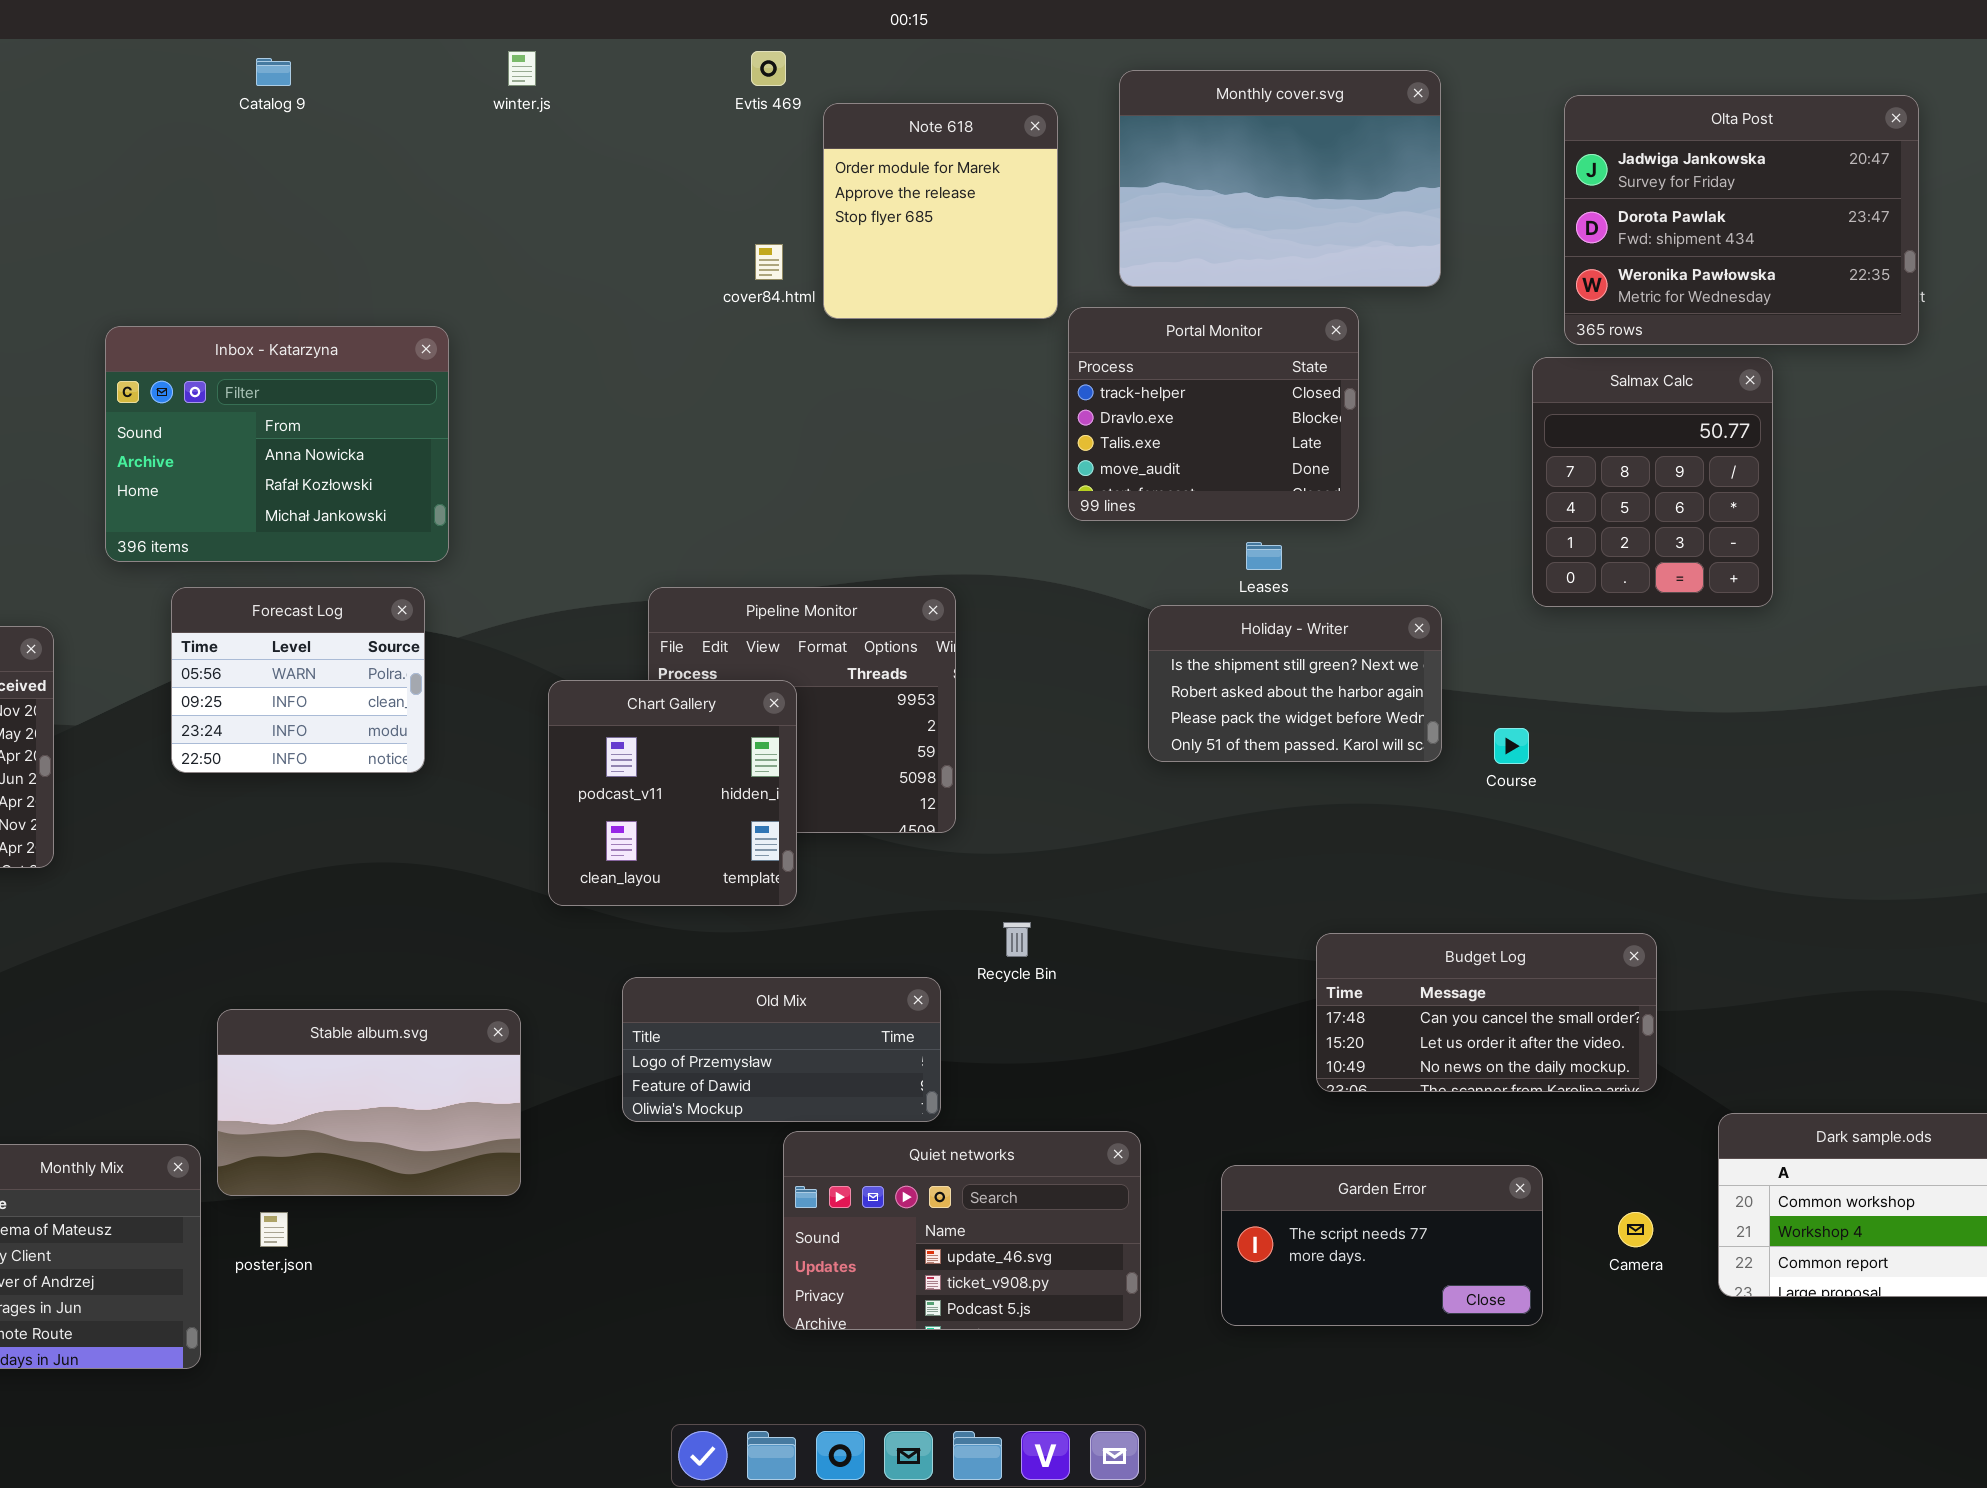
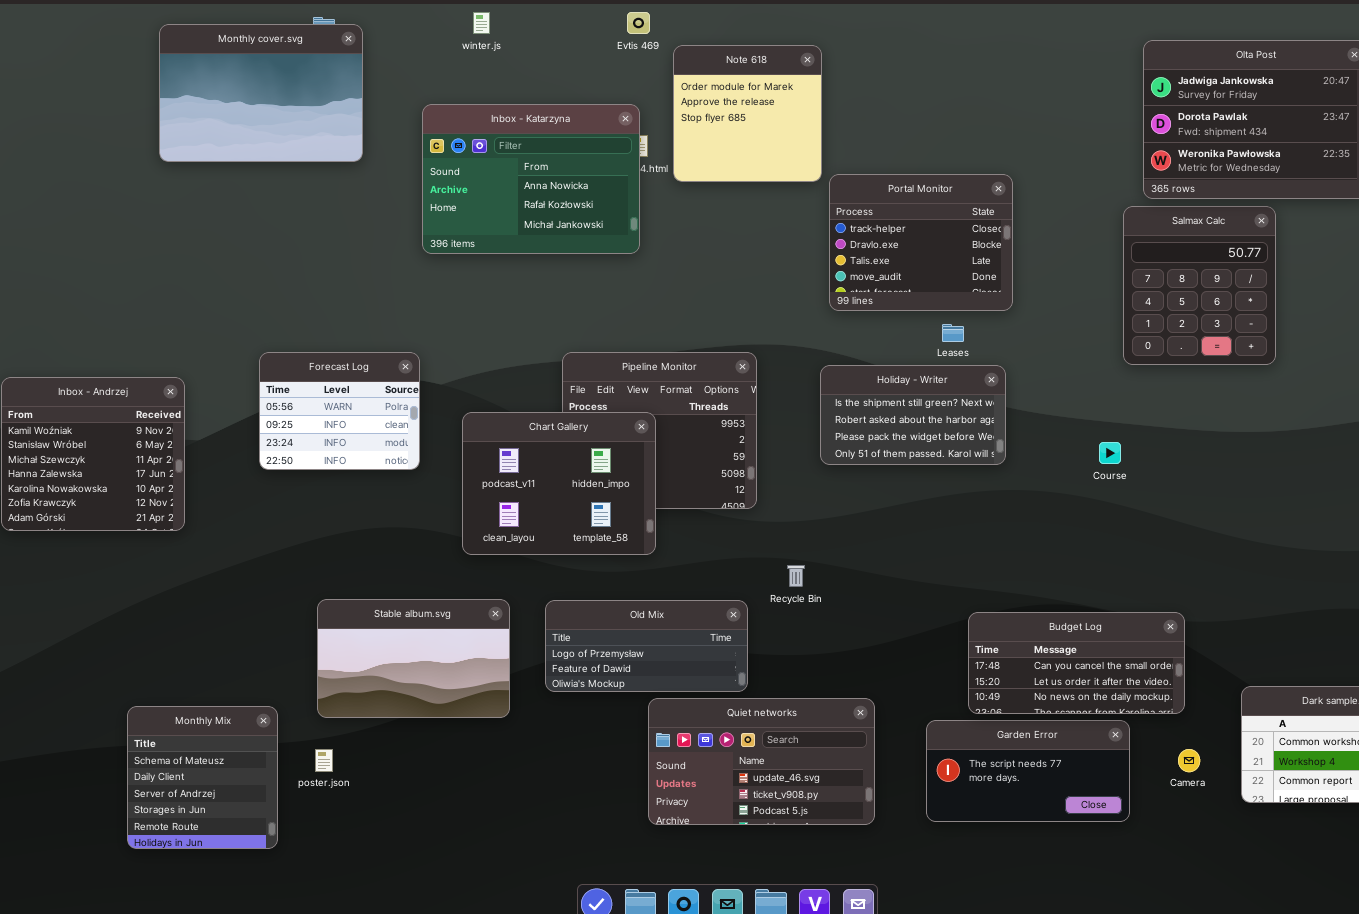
Monthly cover.svg: [1119,70,1441,287] -> [159,24,363,162], moved
Inbox - Katarzyna: [105,326,449,562] -> [422,104,640,254], moved
Holiday - Writer: [1148,605,1442,762] -> [820,365,1006,465], moved
Chart Gallery: [548,680,797,906] -> [462,412,656,555], resized
Budget Log: [1316,933,1657,1092] -> [968,612,1185,714], moved
Stable album.svg: [217,1009,521,1196] -> [317,599,510,718], moved

